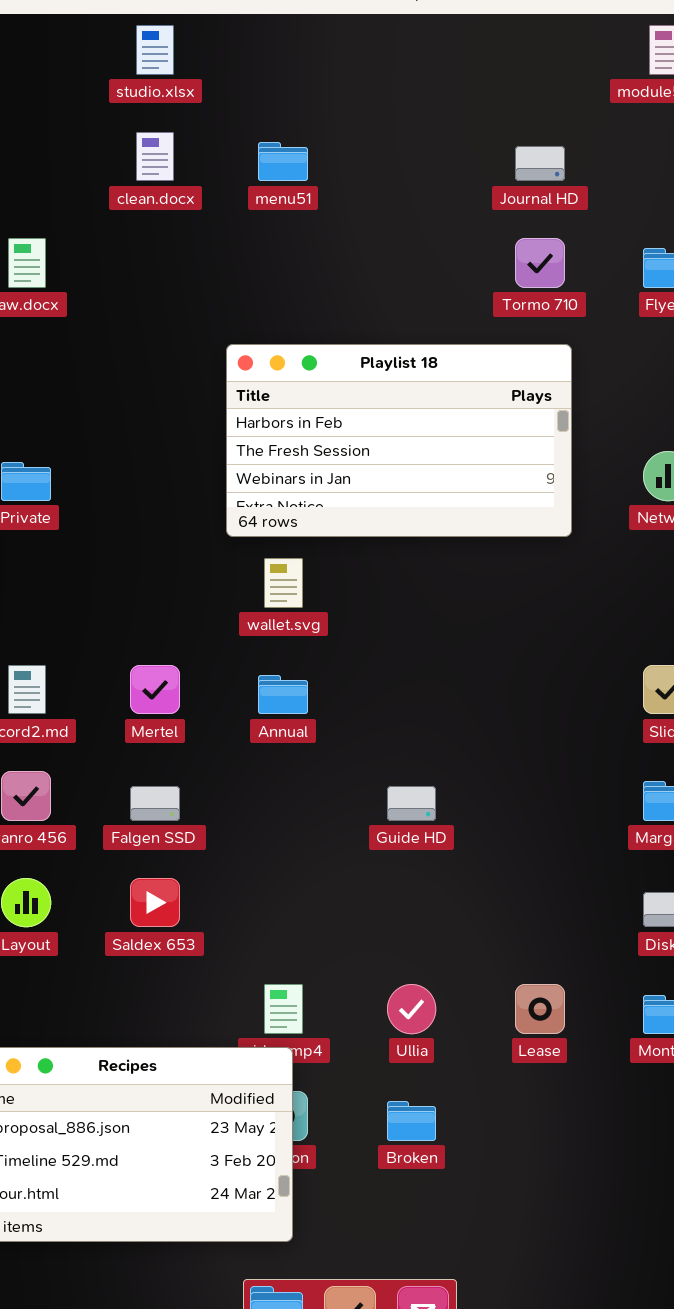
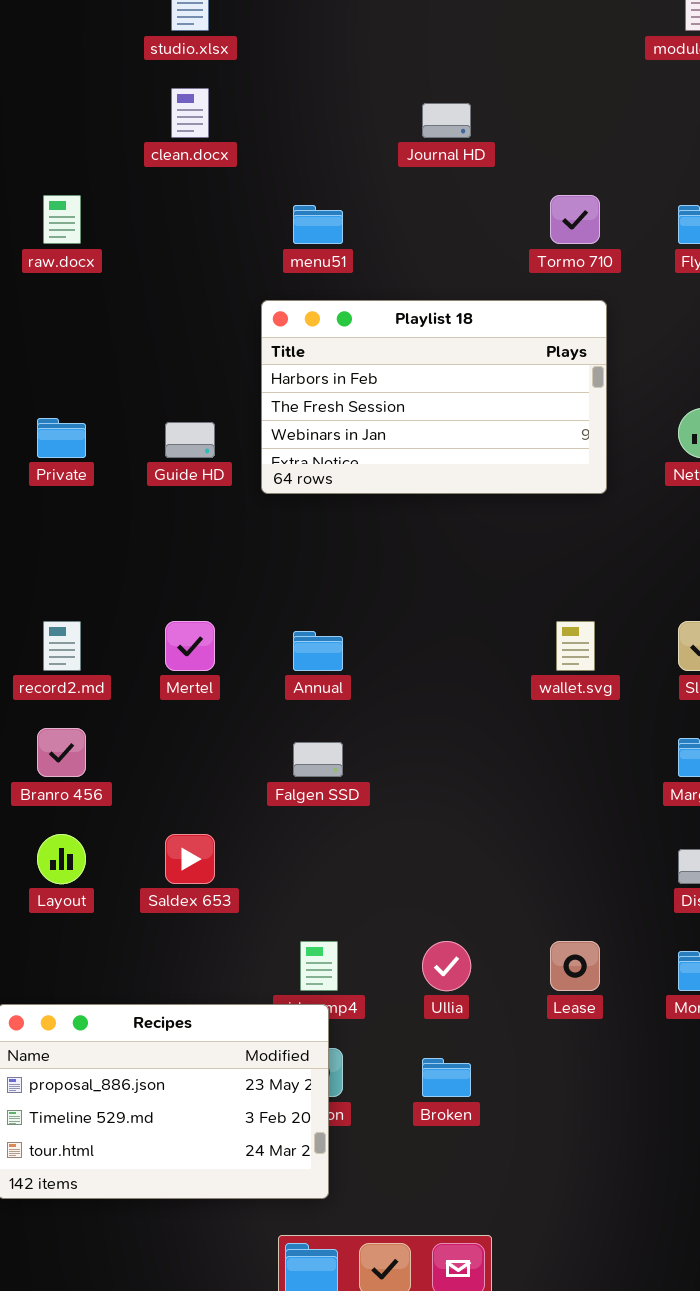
menu51: [258,142,308,181] -> [293,205,343,244], moved
Journal HD: [515,146,565,181] -> [422,103,471,138], moved
wallet.svg: [264,558,303,608] -> [556,621,595,671], moved
Falgen SSD: [130,786,180,821] -> [293,742,343,777], moved
Guide HD: [387,786,436,821] -> [165,422,215,458], moved

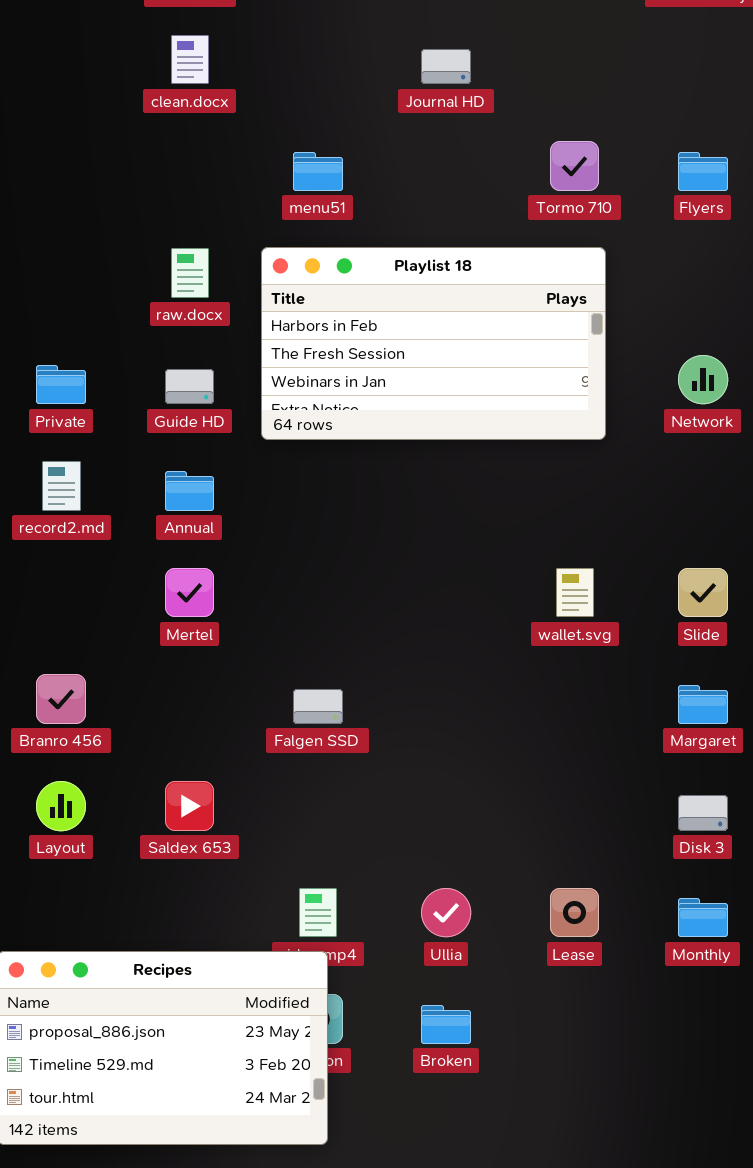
raw.docx: [43,195,81,244] -> [171,248,209,298], moved
record2.md: [43,621,81,671] -> [42,461,81,511], moved
Annual: [293,631,343,671] -> [165,471,214,511], moved

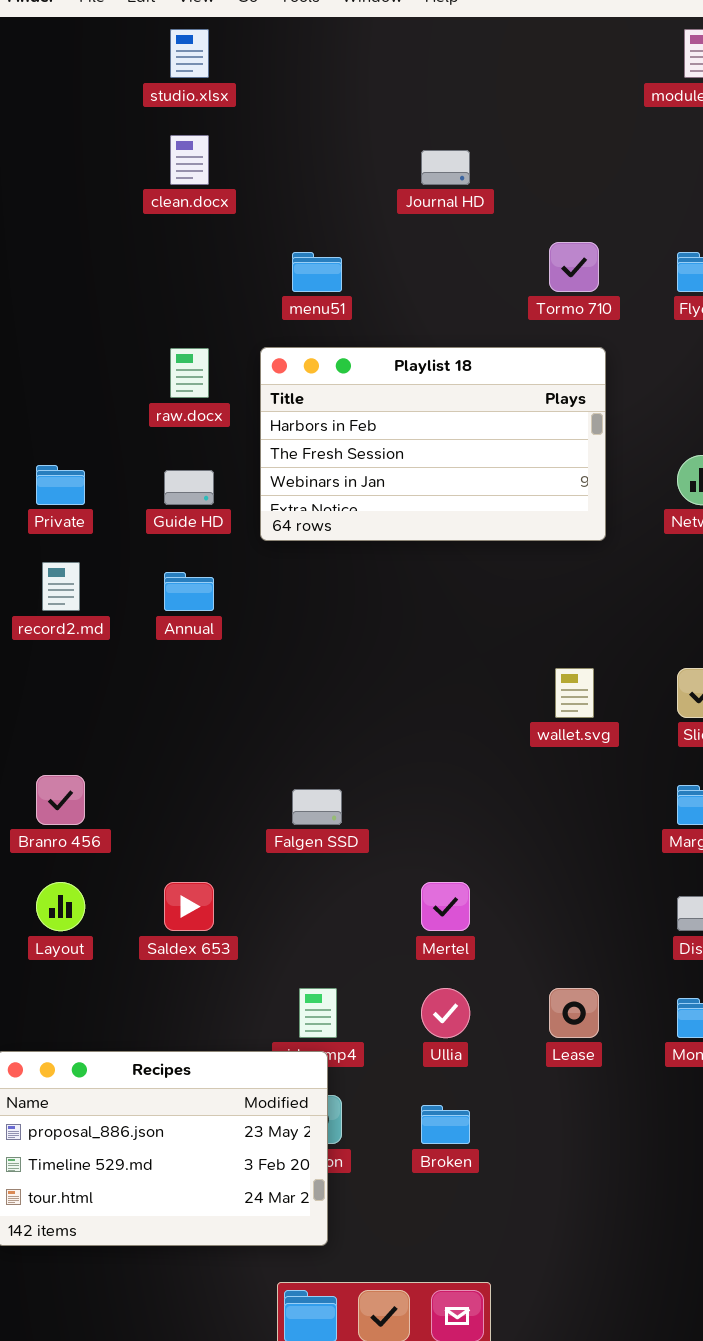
Mertel: [165,568,214,617] -> [421,882,470,931], moved

